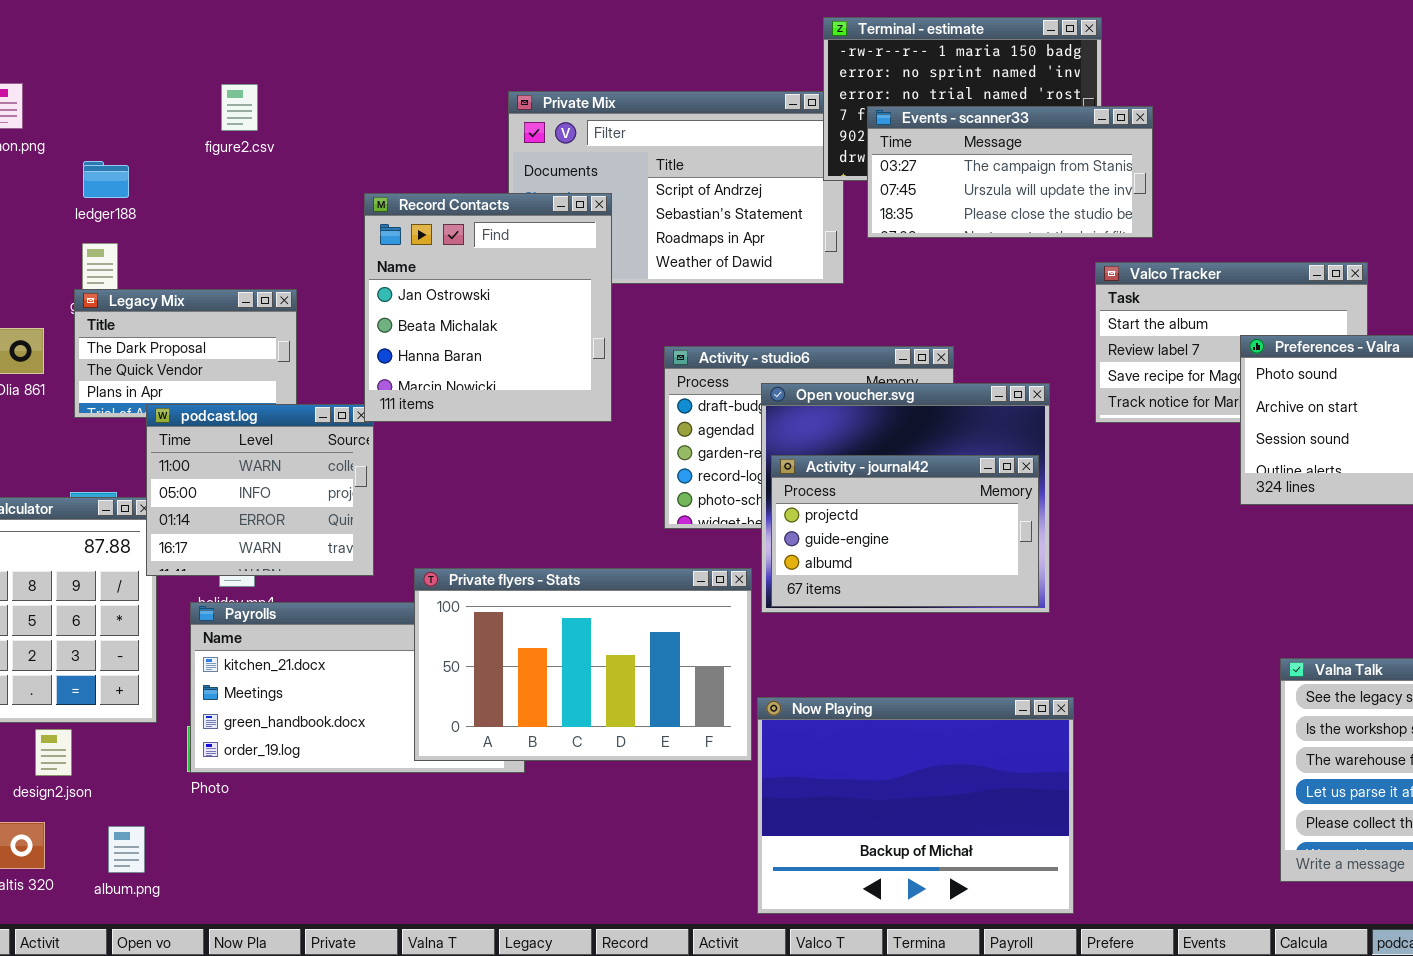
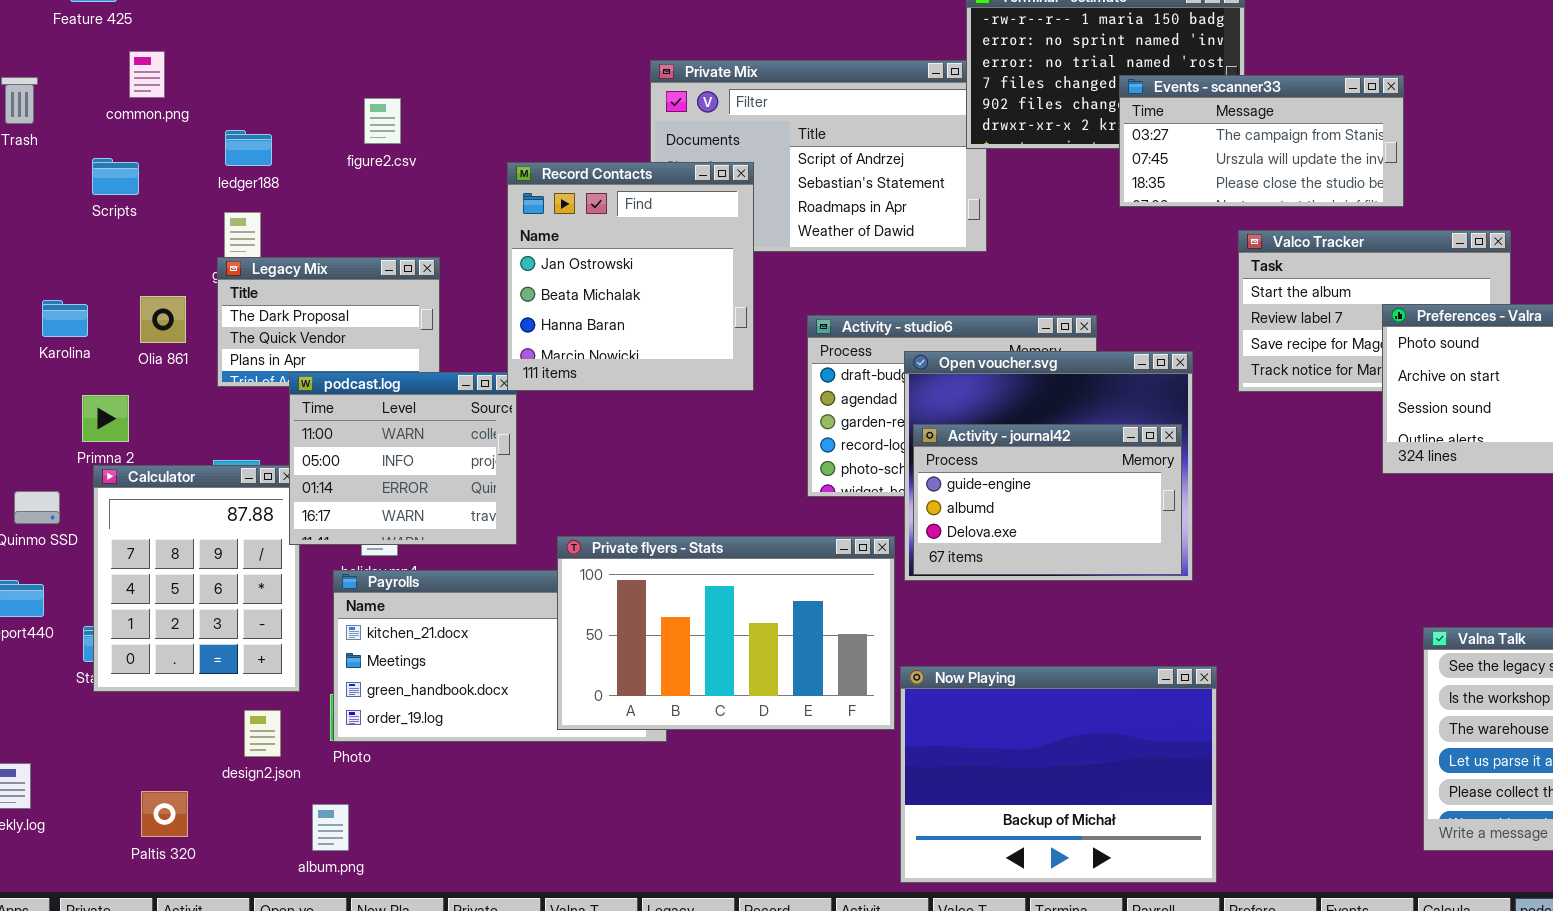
figure2.csv: [221,84,258,131] -> [364,98,401,144], moved
Events - scanner33: [867,106,1153,238] -> [1119,75,1404,207], moved
Activity - journal42: [771,455,1039,607] -> [913,424,1182,575], scrolled down 1 row
design2.json: [35,729,72,776] -> [244,710,281,757], moved
album.png: [108,826,145,873] -> [312,804,349,851], moved

